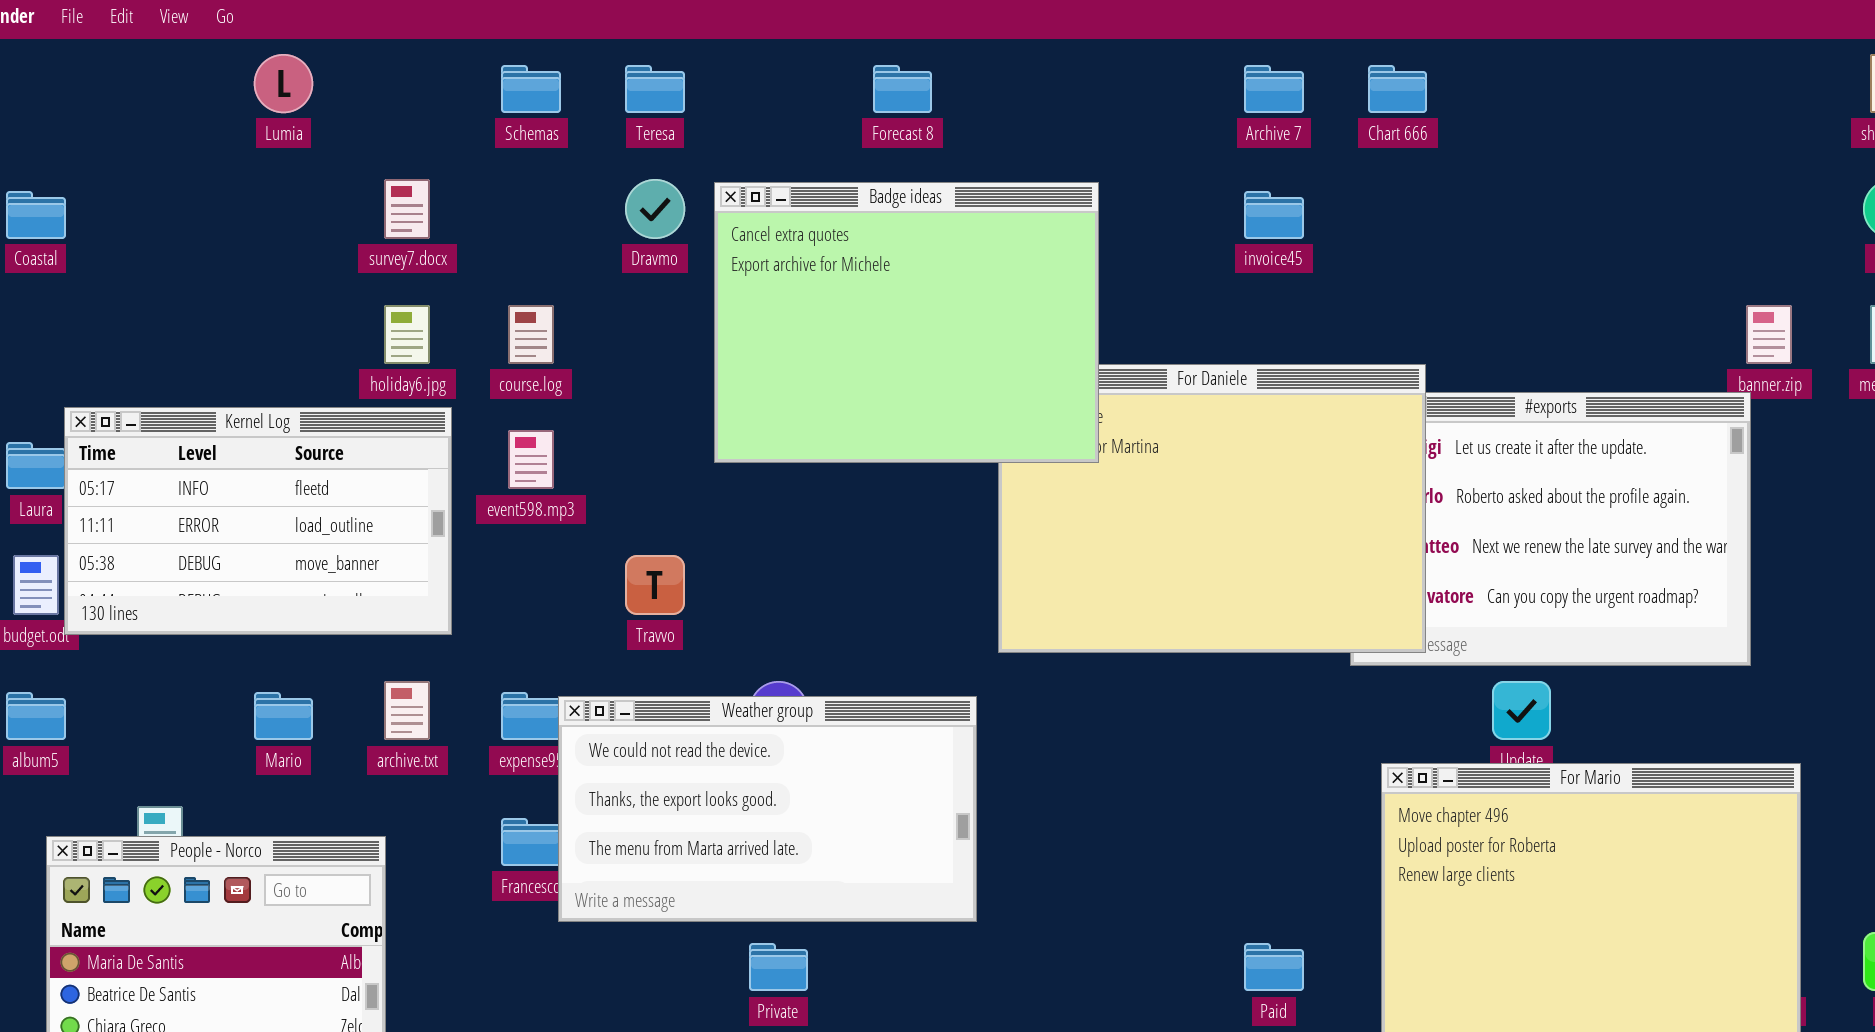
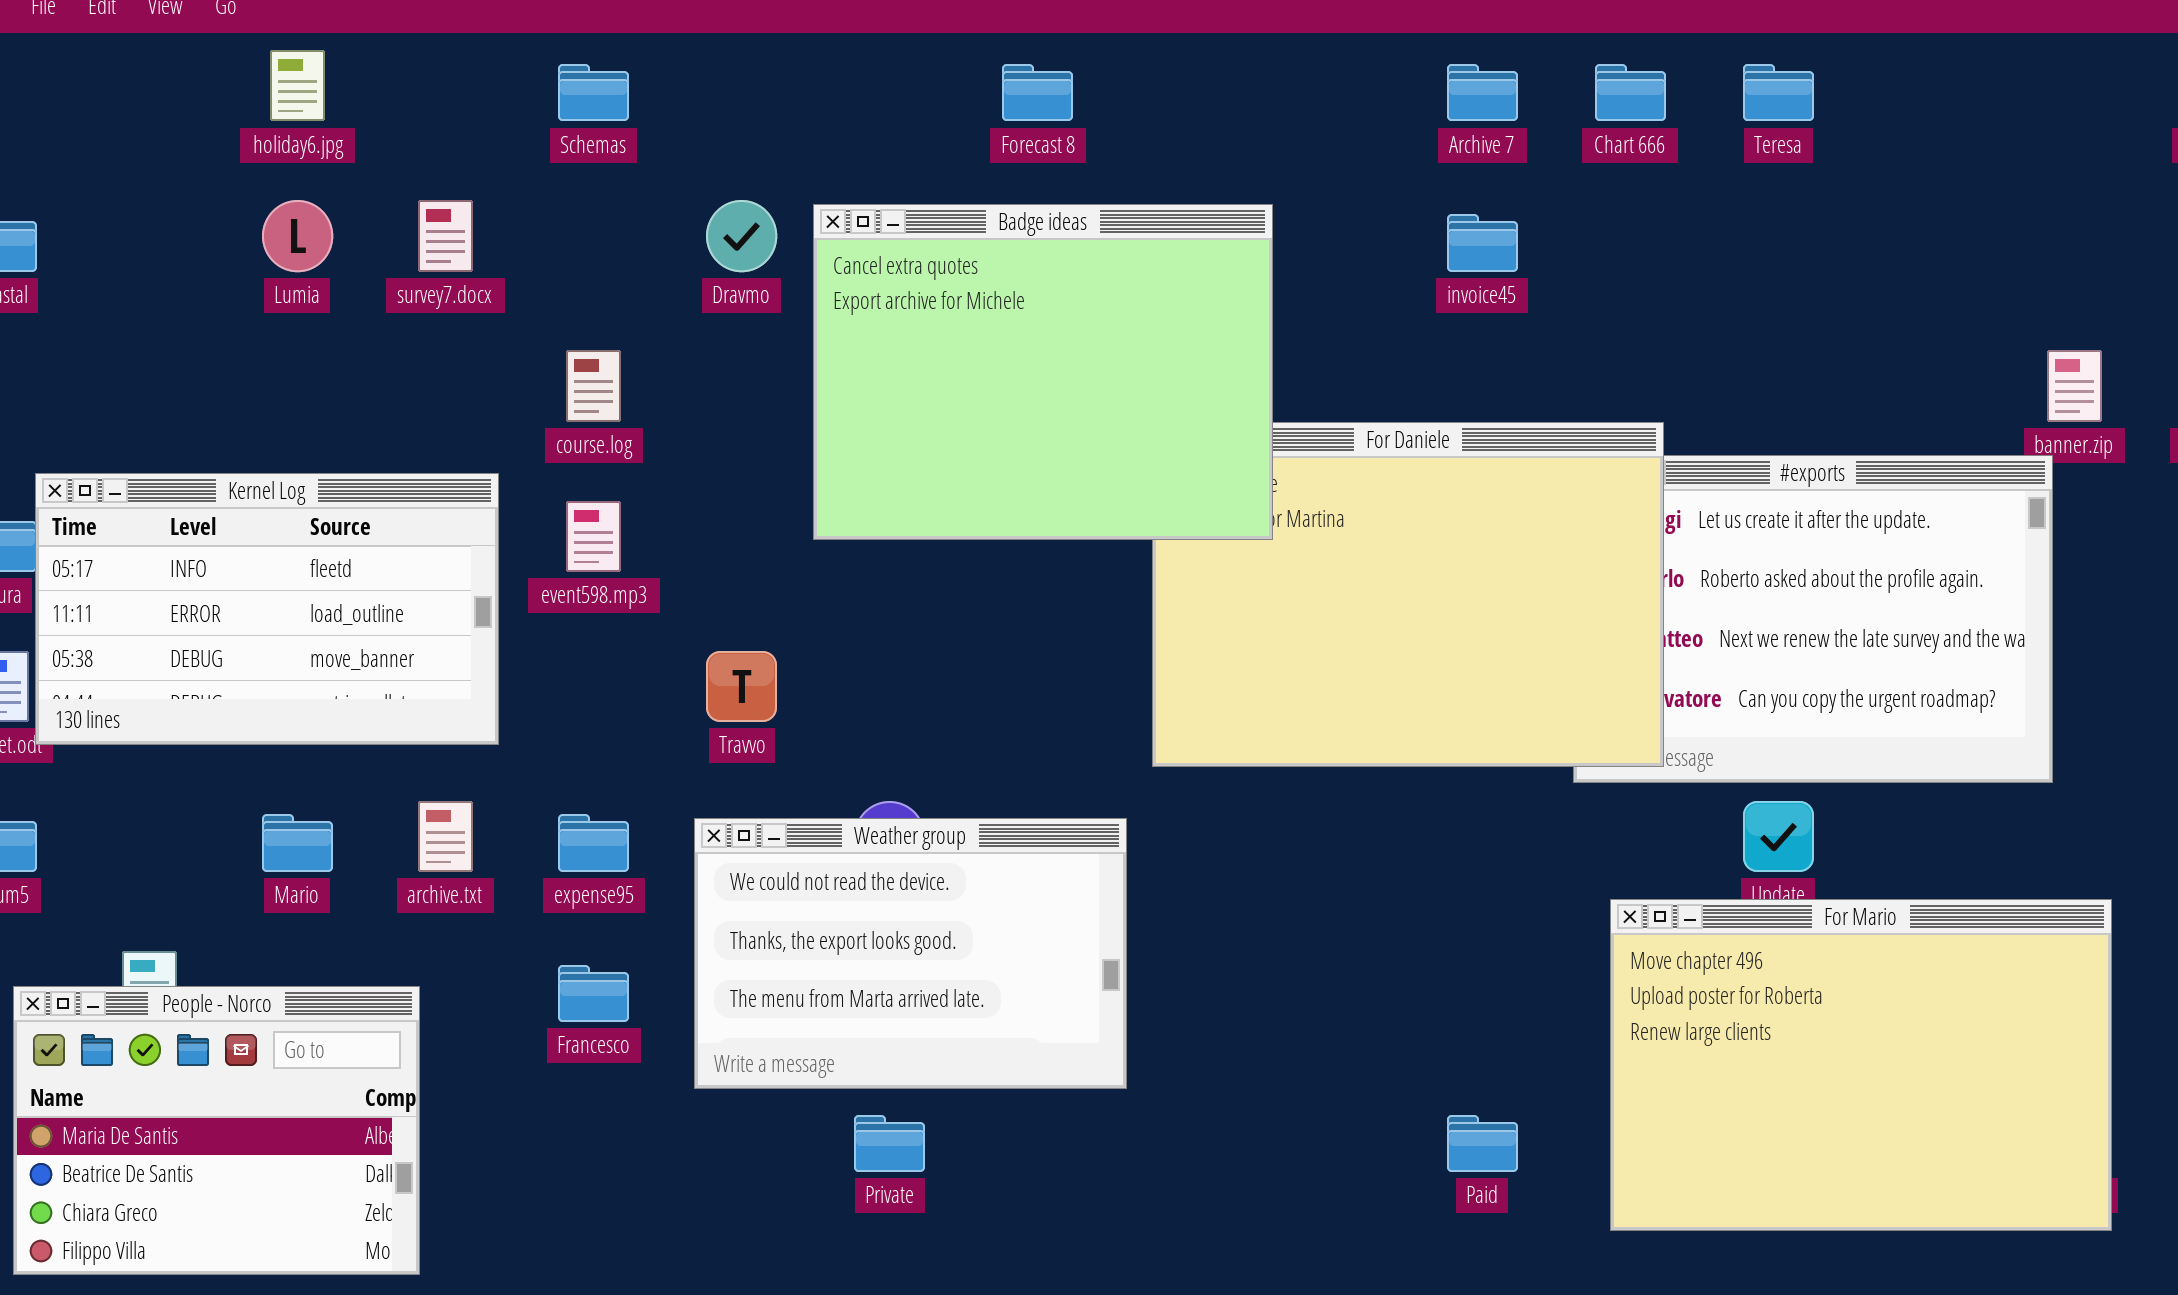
Lumia: [254,54,313,113] -> [262,200,333,272], moved
Teresa: [625,65,685,113] -> [1743,64,1814,121], moved
holiday6.jpg: [384,305,430,364] -> [270,50,325,121], moved
Weather group: [558,696,977,922] -> [694,818,1127,1089], resized

